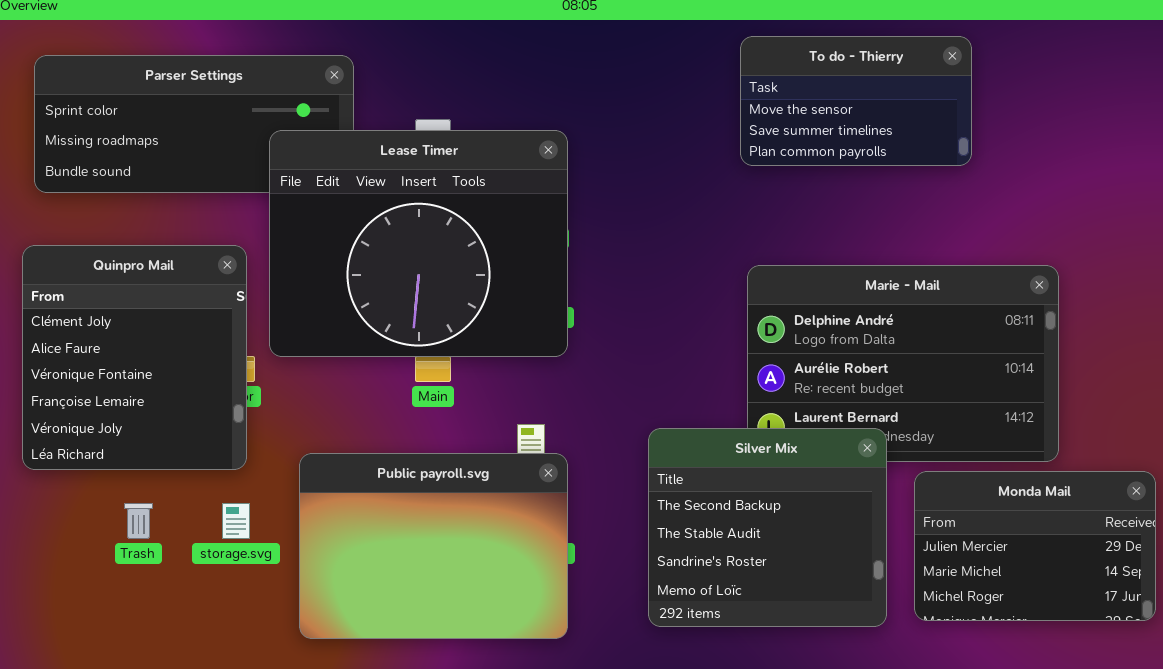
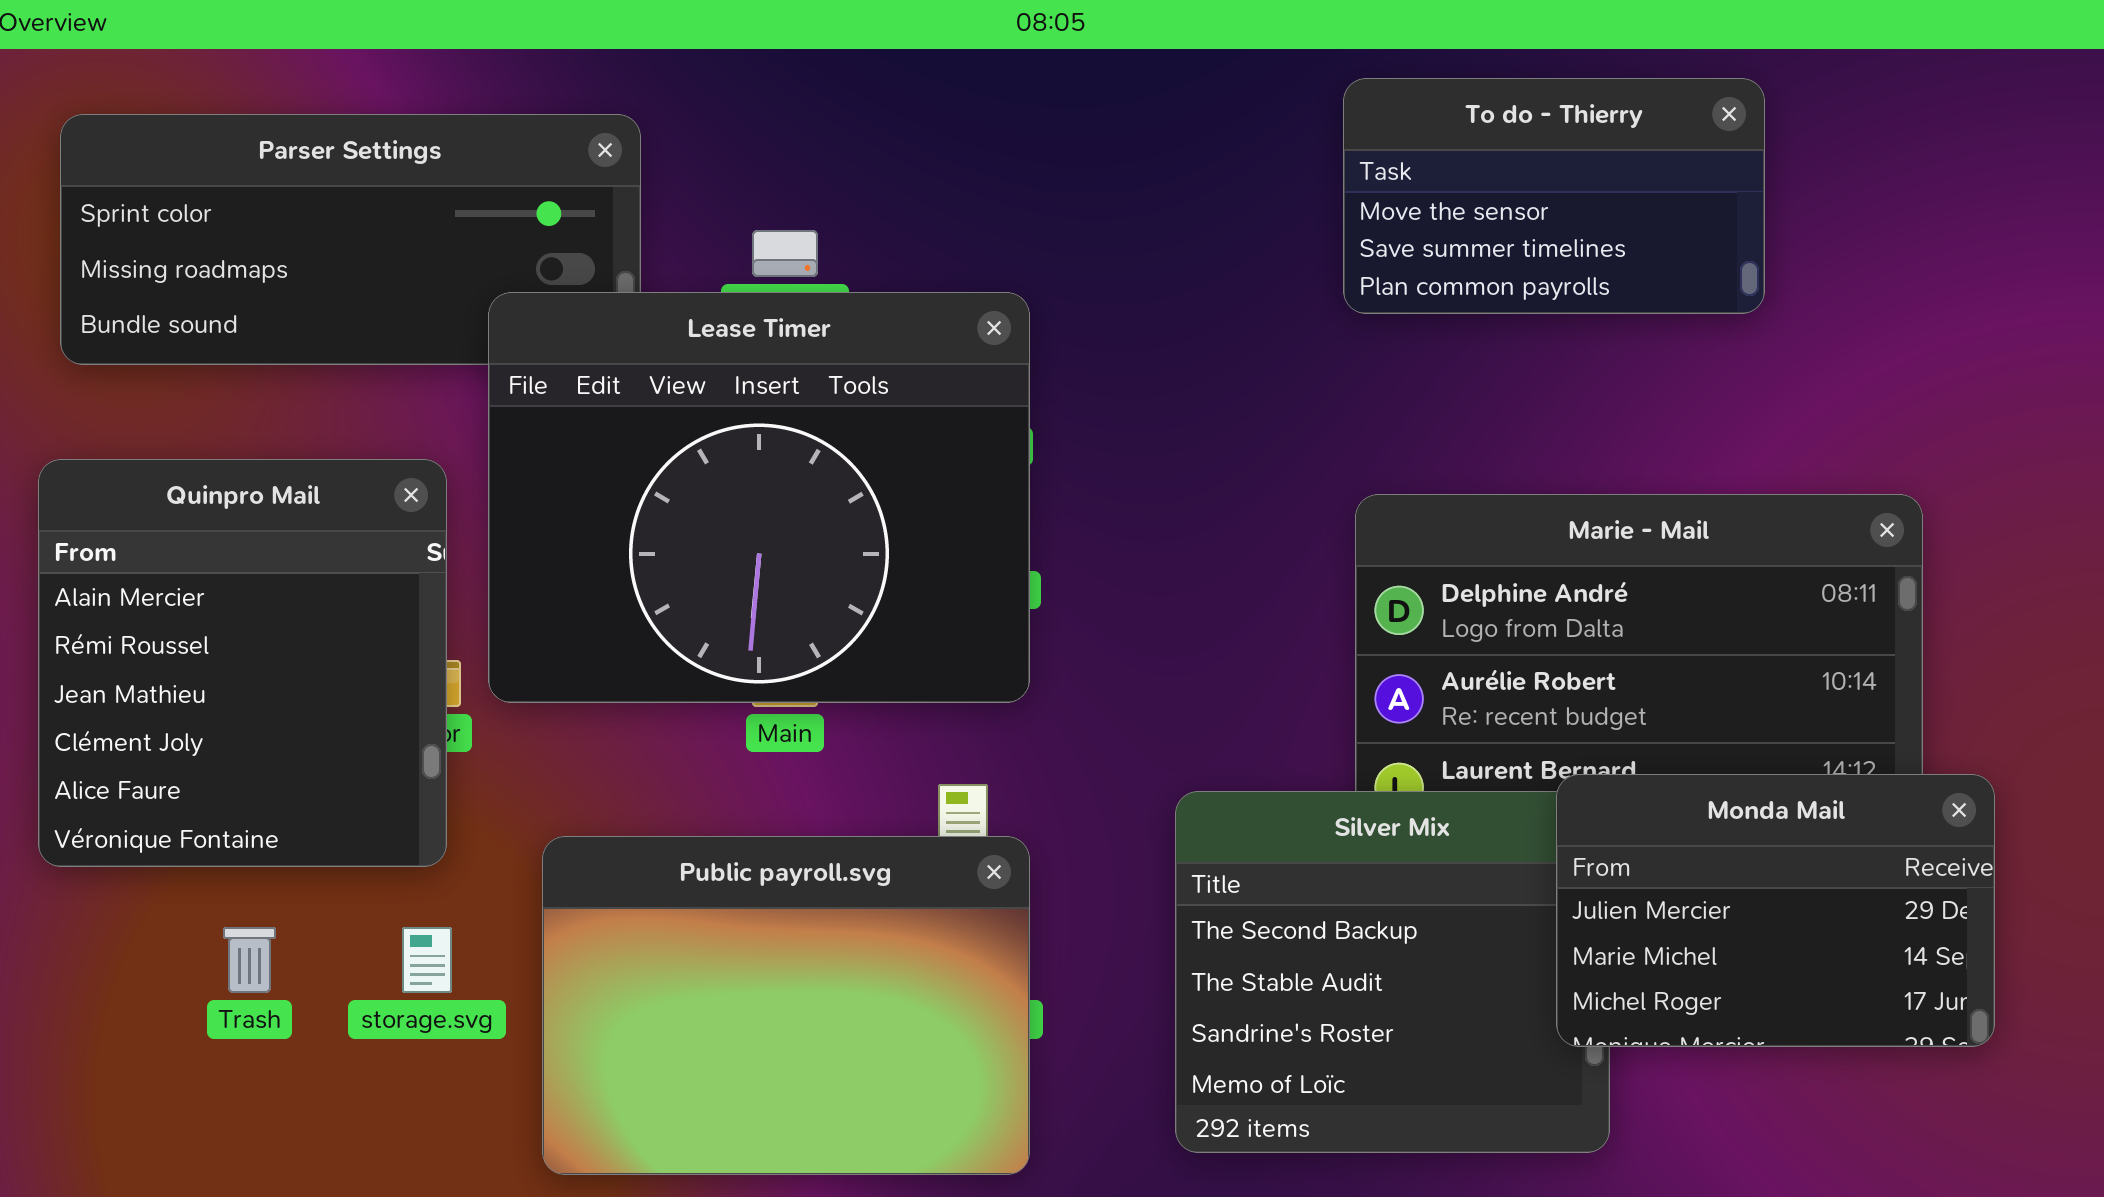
Lease Timer: [269,130,568,357] -> [488,292,1030,703], moved
Quinpro Mail: [22,245,247,470] -> [38,459,447,867], scrolled up 3 rows
Monda Mail: [914,471,1156,621] -> [1556,774,1995,1047], moved

